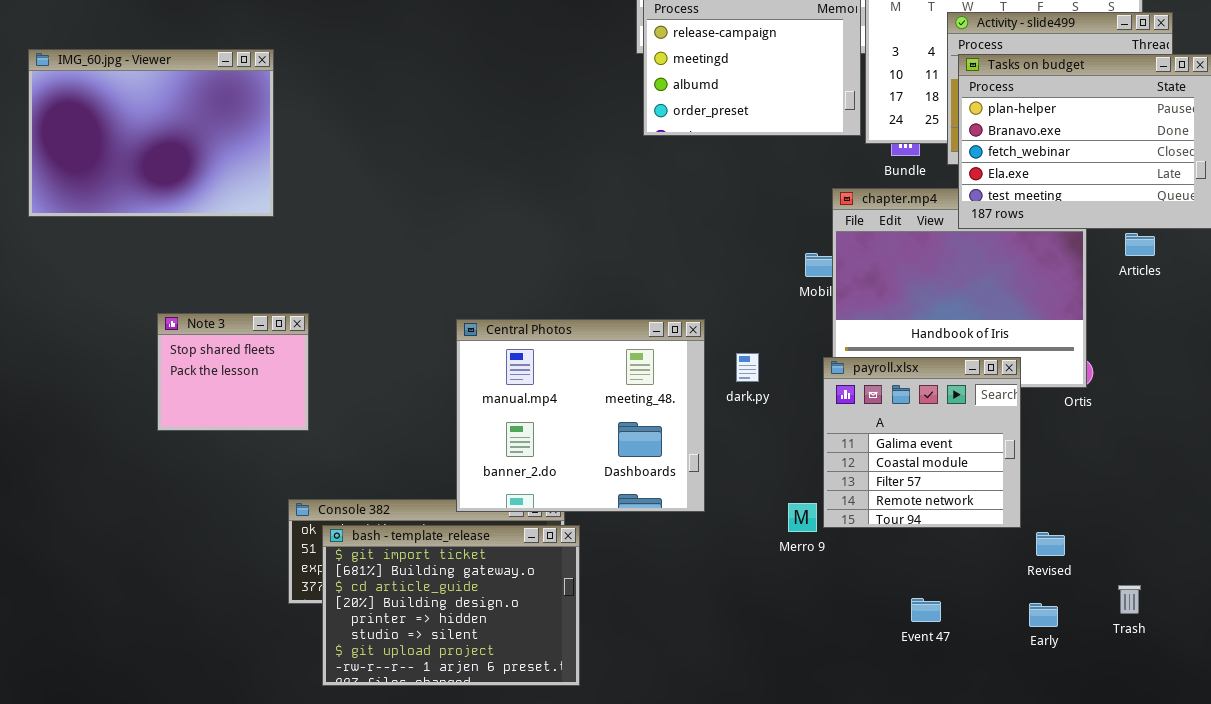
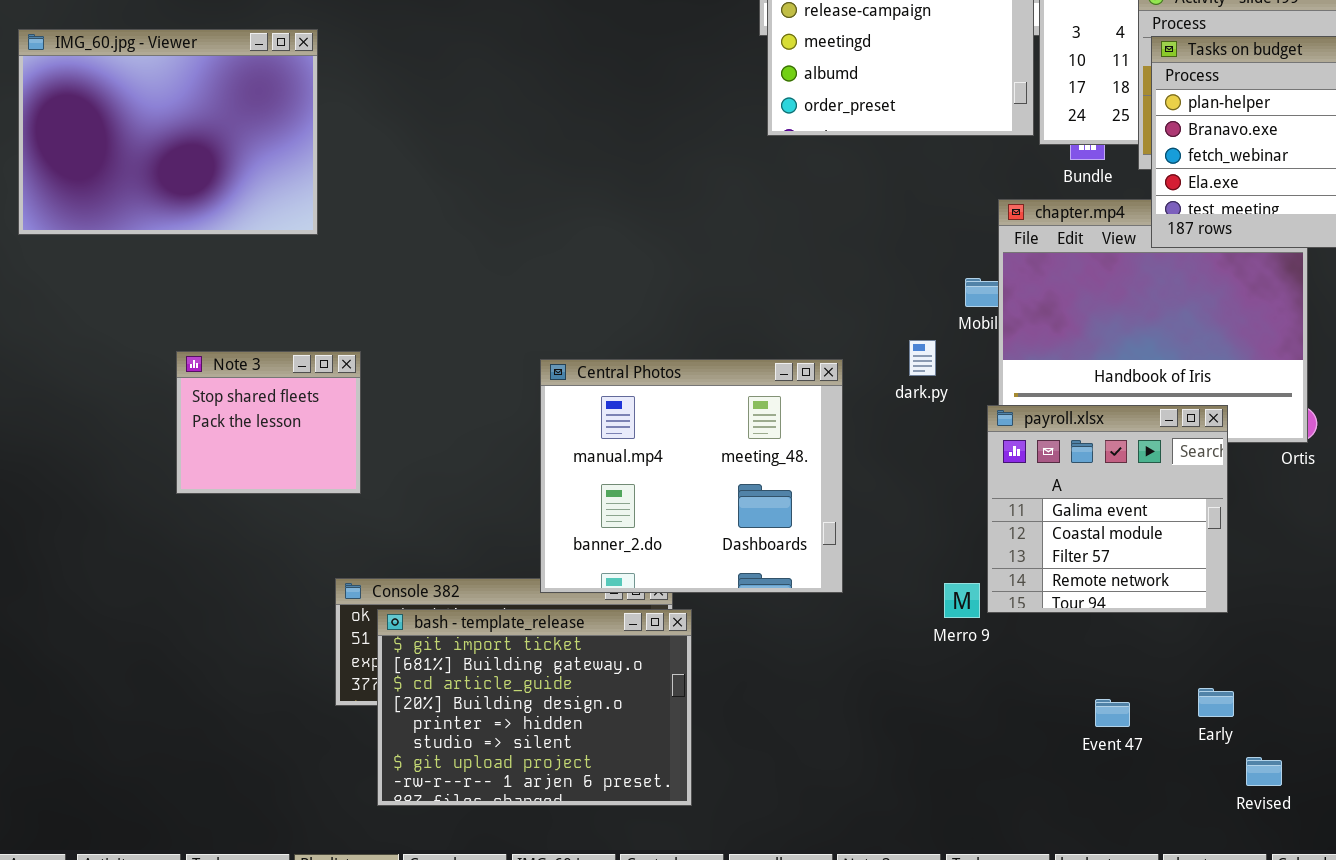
dark.py: [736,353,759,382] -> [909,340,936,376], moved
Revised: [1036,532,1065,556] -> [1246,757,1282,786], moved
Early: [1029,603,1058,627] -> [1198,688,1234,717], moved

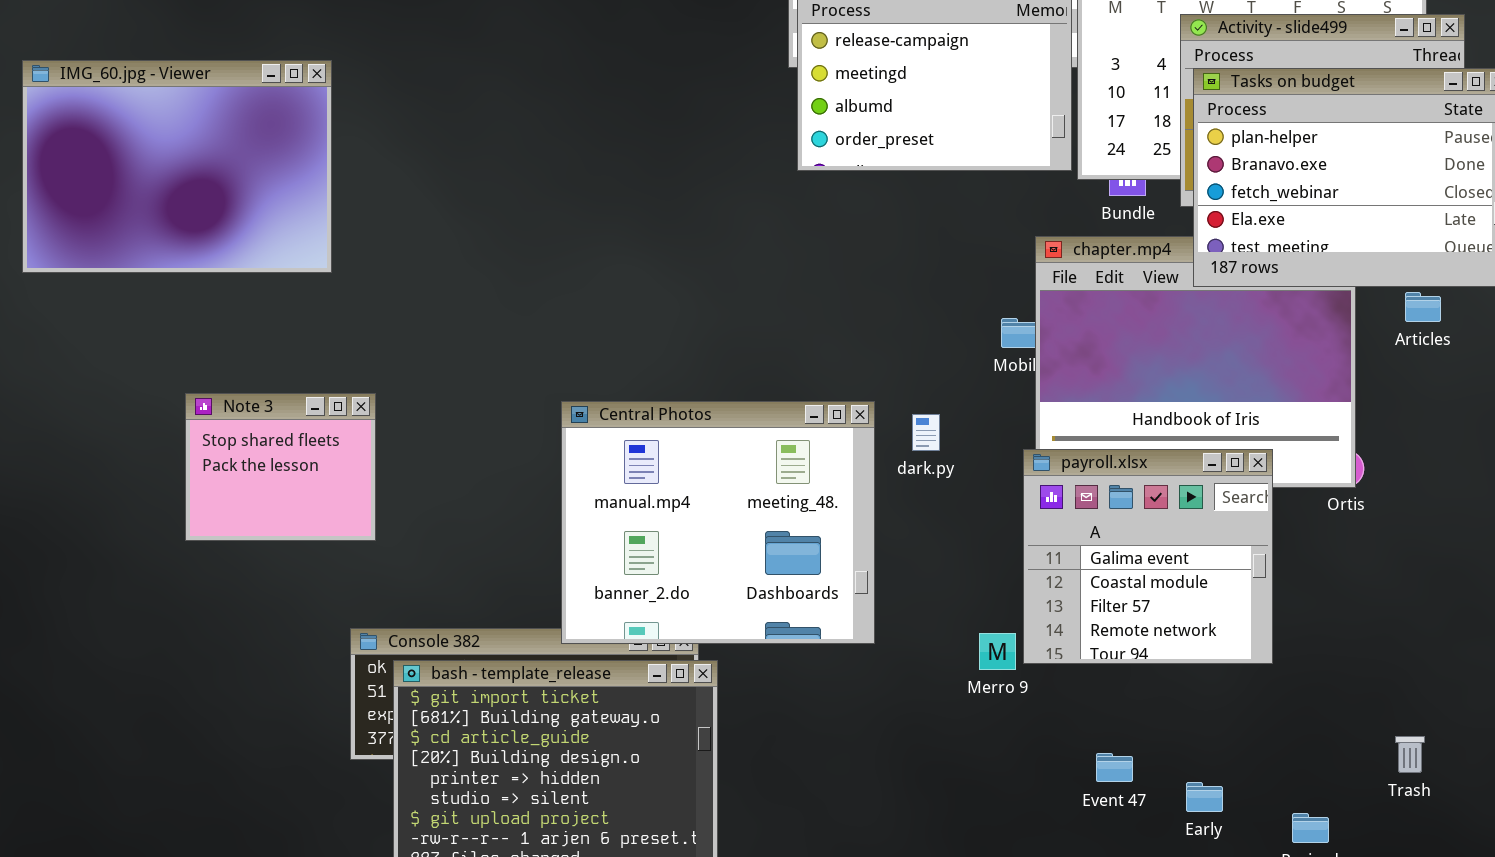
dark.py: [909,340,936,376] -> [912,414,940,451], moved
Early: [1198,688,1234,717] -> [1186,782,1223,812], moved
Event 47: [1095,699,1130,727] -> [1096,753,1133,782], moved

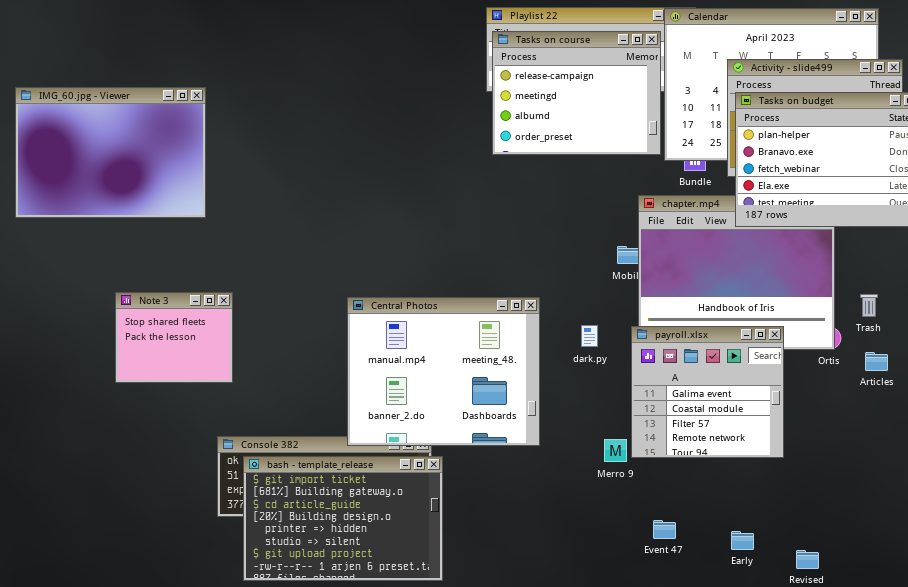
Articles: [1405,292,1441,322] -> [865,352,888,371], moved
dark.py: [912,414,940,451] -> [581,325,598,347], moved
Trash: [1395,736,1425,773] -> [860,294,878,317], moved
Event 47: [1096,753,1133,782] -> [653,520,676,539], moved

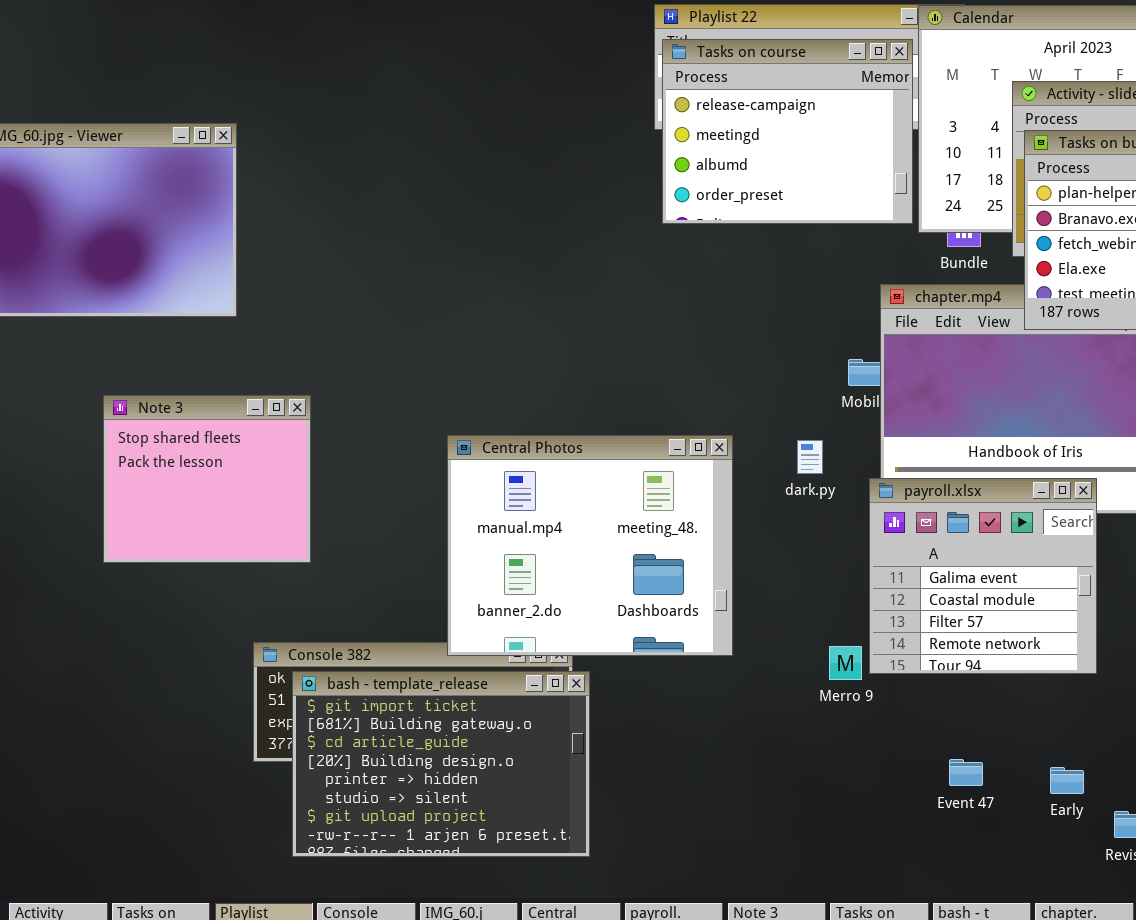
Note 3: [115,292,233,383] -> [103,395,311,563], resized
dark.py: [581,325,598,347] -> [797,440,823,474], moved
Event 47: [653,520,676,539] -> [949,759,983,786], moved
Early: [731,531,754,550] -> [1050,767,1084,794], moved

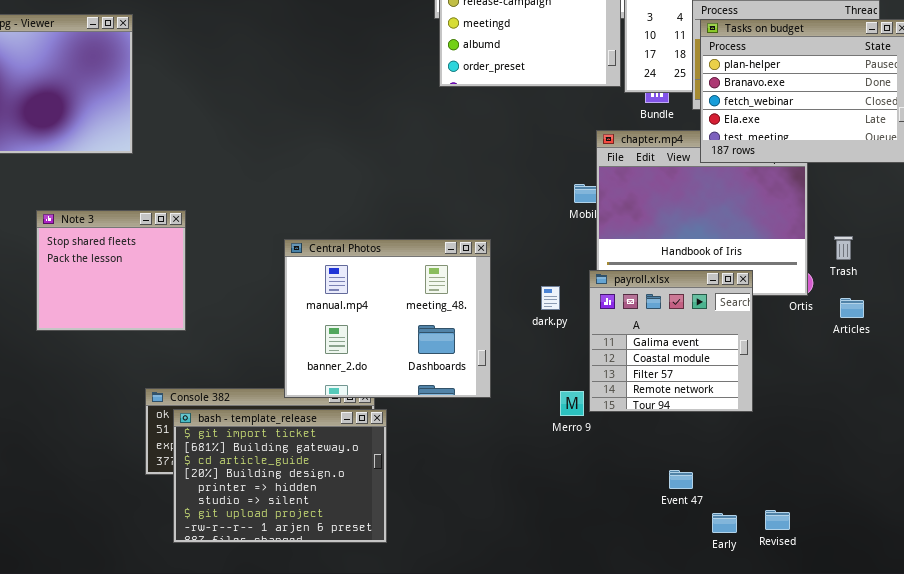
dark.py: [797,440,823,474] -> [541,286,560,310], moved
Event 47: [949,759,983,786] -> [669,470,693,489], moved
Early: [1050,767,1084,794] -> [712,513,737,533], moved

